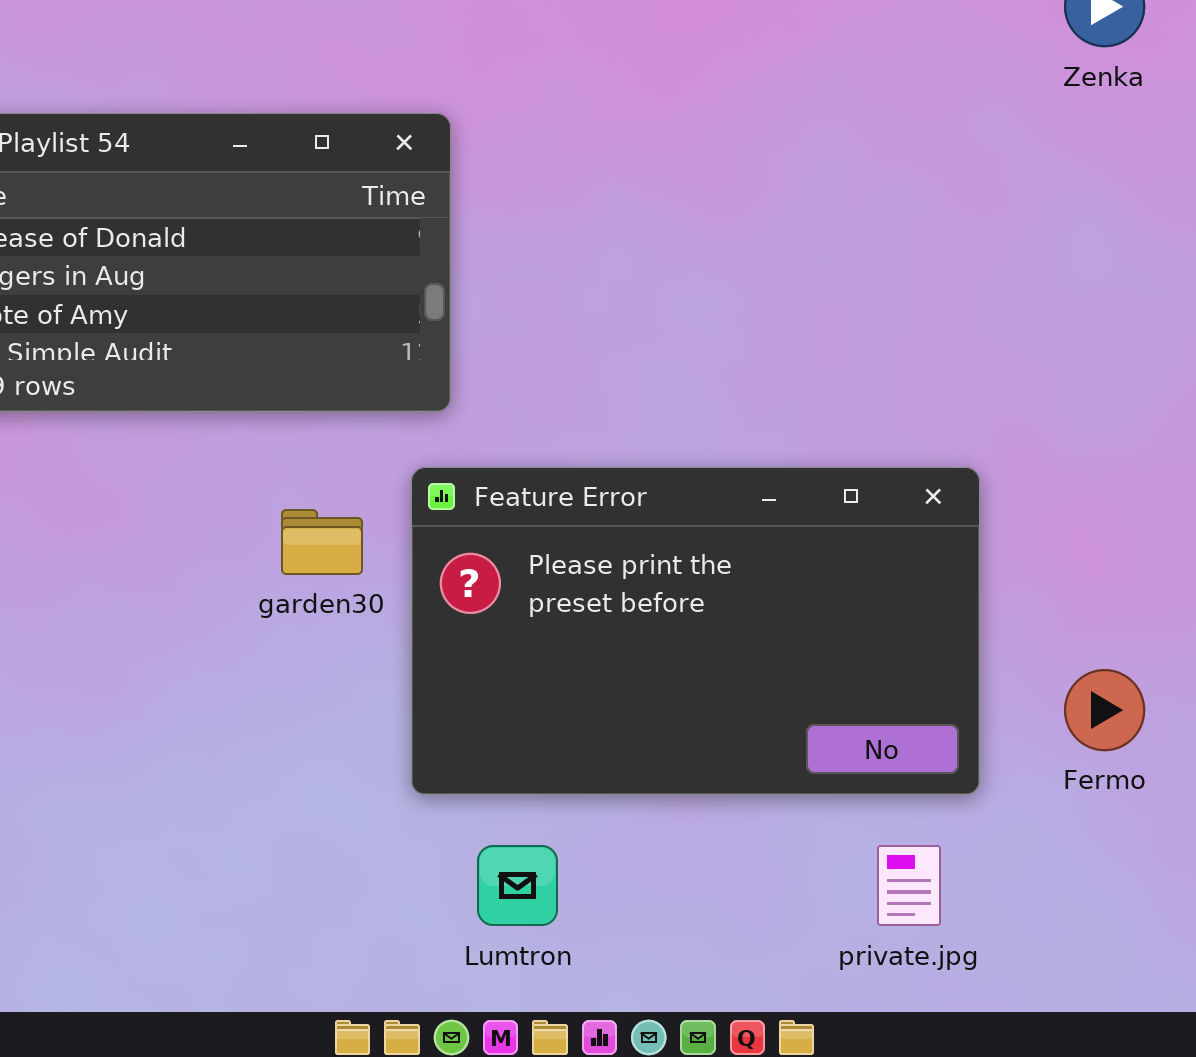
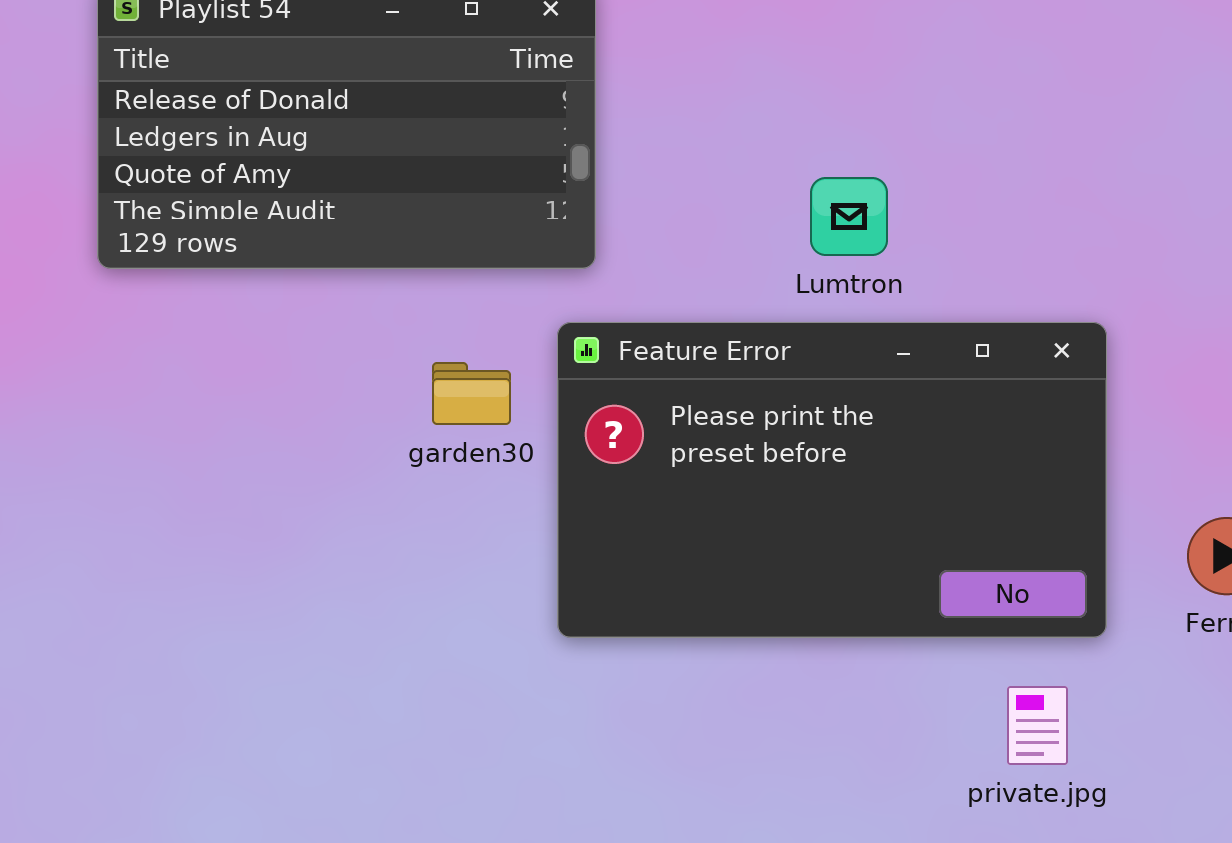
Lumtron: [477,845,558,926] -> [810,177,888,256], moved

